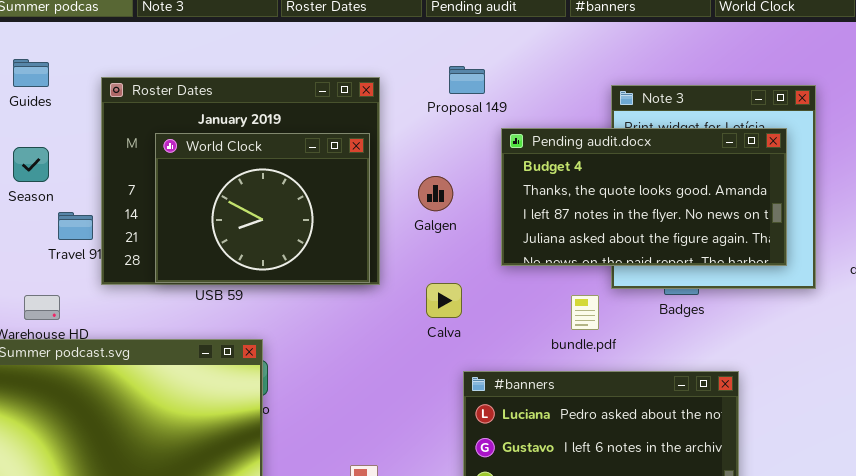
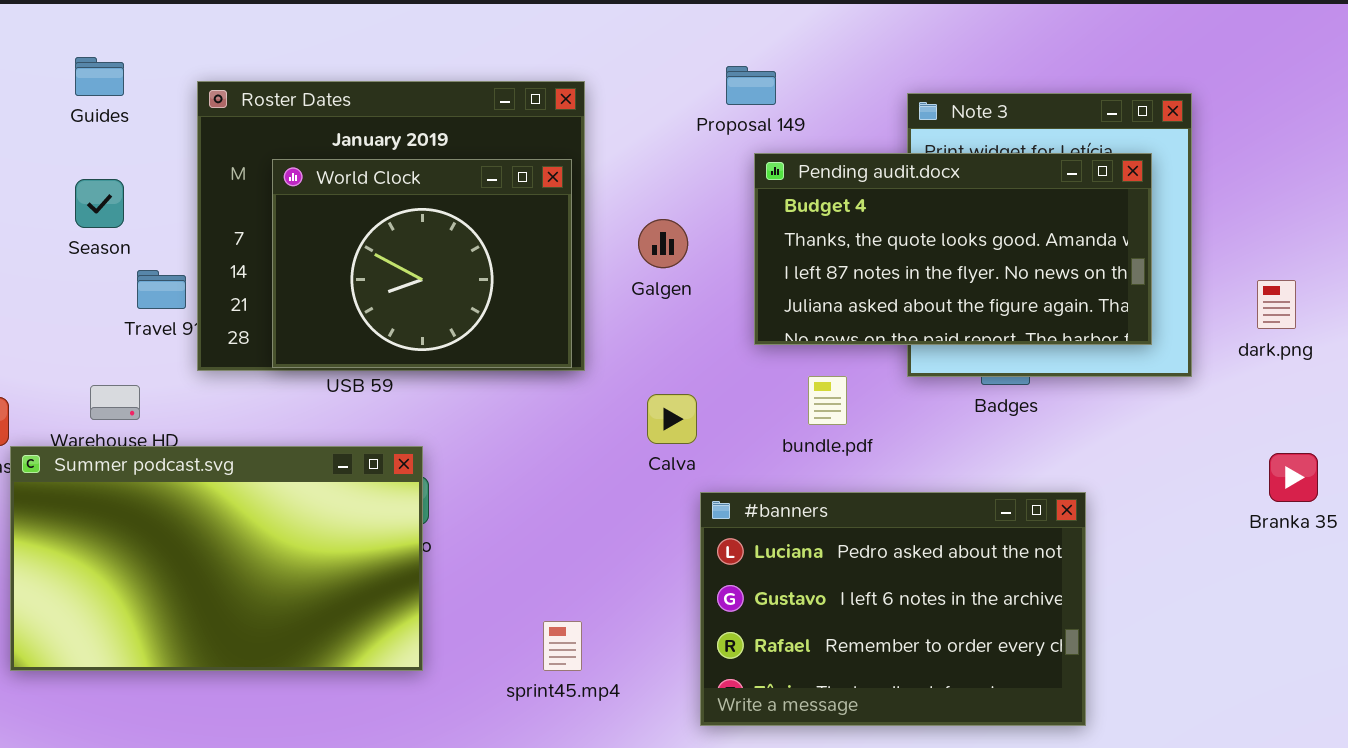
Proposal 149: [449,66,485,94] -> [726,66,776,105], moved
Calva: [426,283,462,318] -> [647,394,697,444], moved
bundle.pdf: [571,295,599,330] -> [808,376,847,425], moved

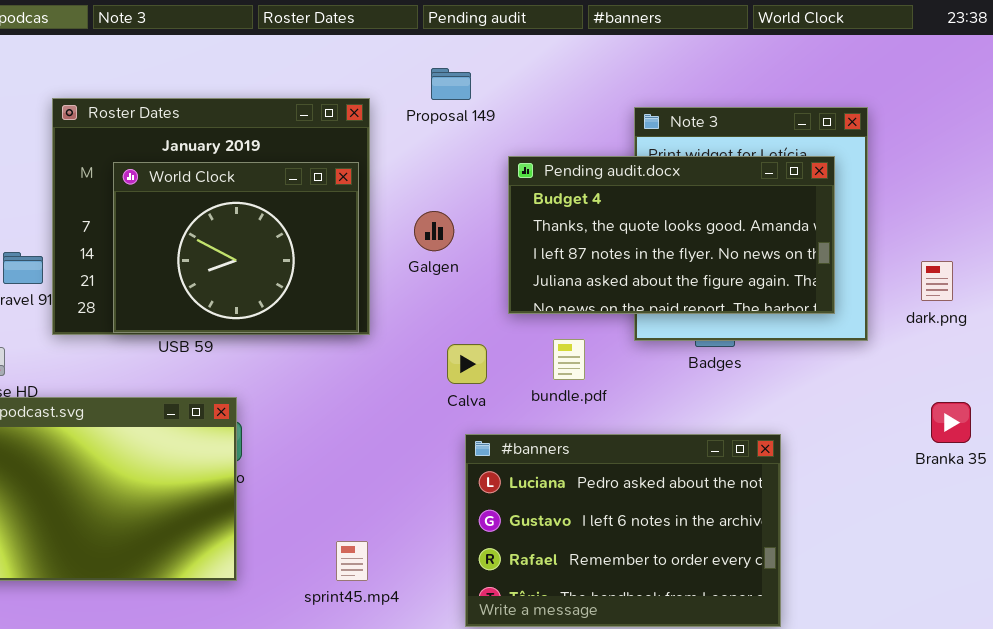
Proposal 149: [726,66,776,105] -> [431,68,471,100], moved
Calva: [647,394,697,444] -> [447,344,487,384], moved

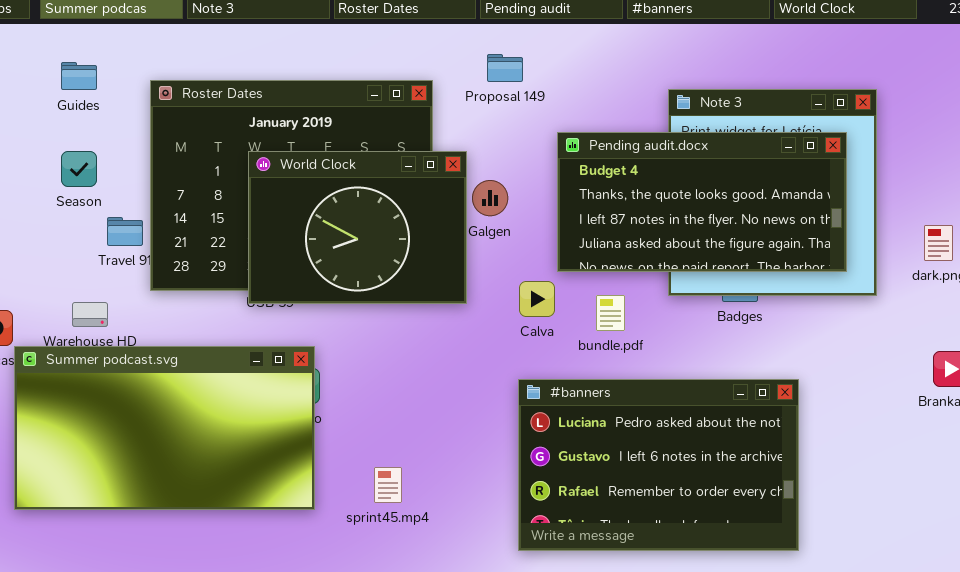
World Clock: [113,162,359,333] -> [248,151,467,304], moved
Calva: [447,344,487,384] -> [519,281,555,317], moved
sprint45.mp4: [336,541,368,581] -> [374,467,402,503], moved

